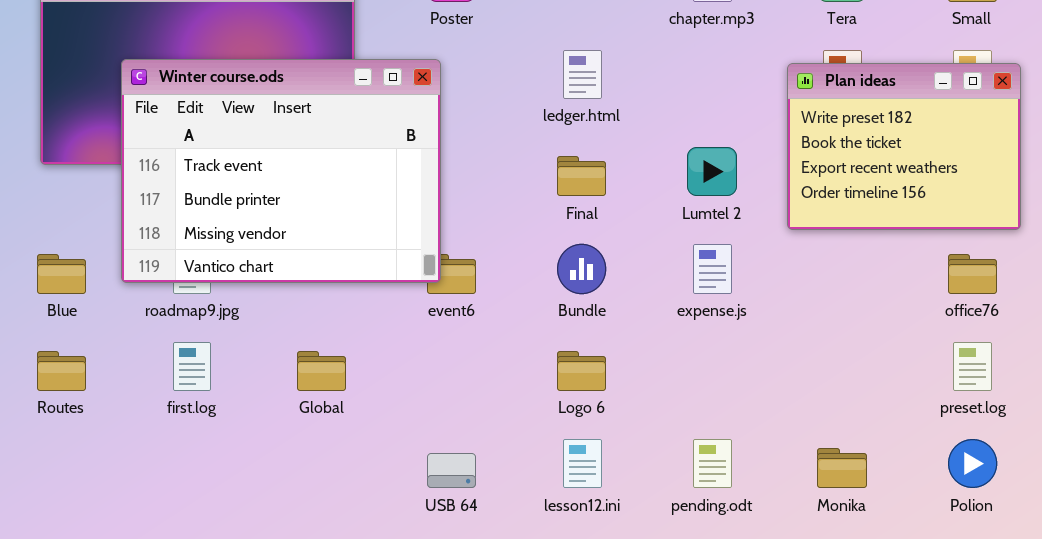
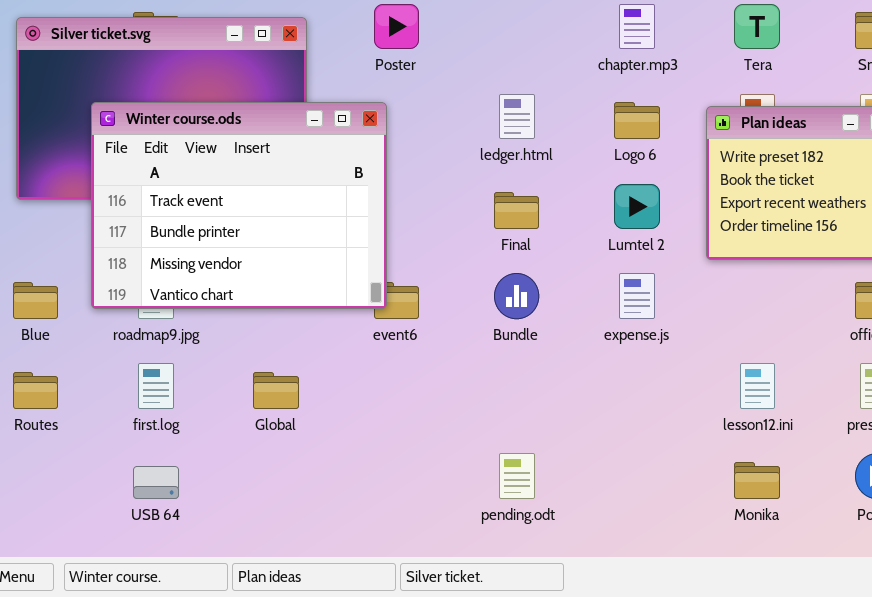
Logo 6: [557,351,606,391] -> [614,102,660,139], moved
lesson12.ini: [563,439,602,488] -> [740,363,775,409], moved
pending.odt: [693,439,732,488] -> [499,453,535,499], moved
USB 64: [427,453,476,488] -> [133,466,179,499], moved

